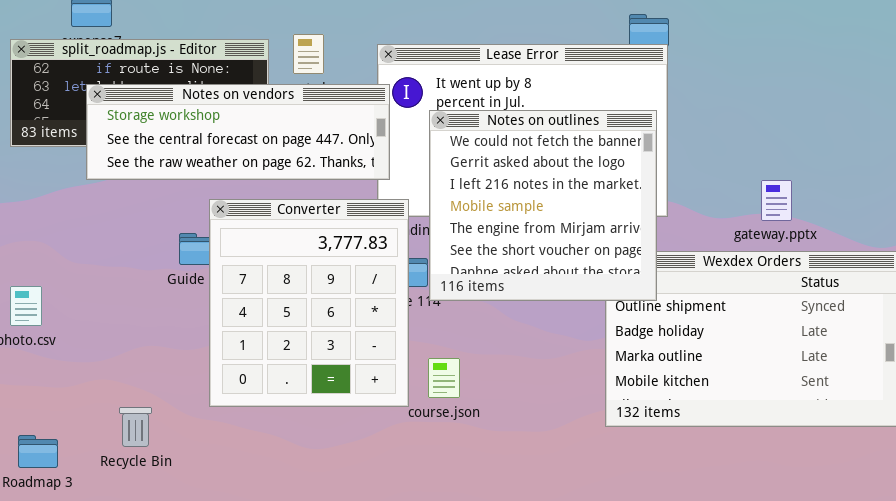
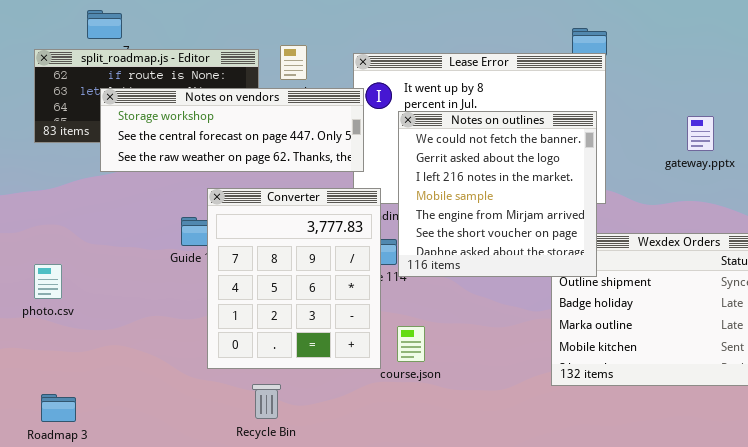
gateway.pptx: [761,180,792,221] -> [687,116,714,151], moved
Recycle Bin: [119,407,152,447] -> [252,384,281,419], moved

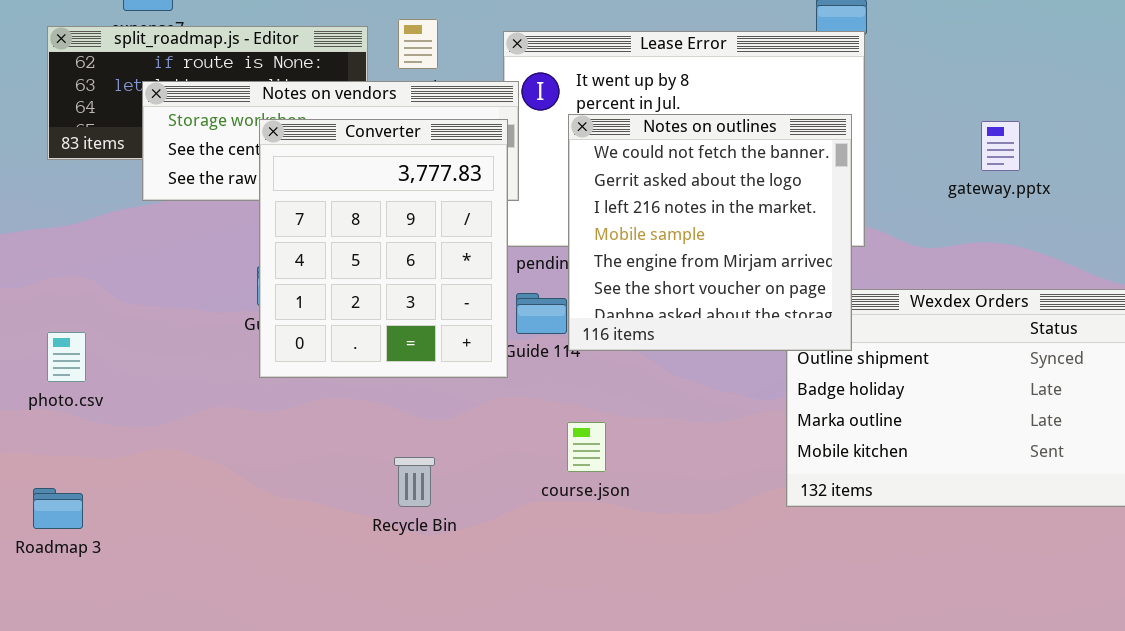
Converter: [207,188,381,369] -> [259,119,508,378], moved
Recycle Bin: [252,384,281,419] -> [394,457,435,507], moved
Roadmap 3: [41,394,76,422] -> [33,488,83,529], moved

